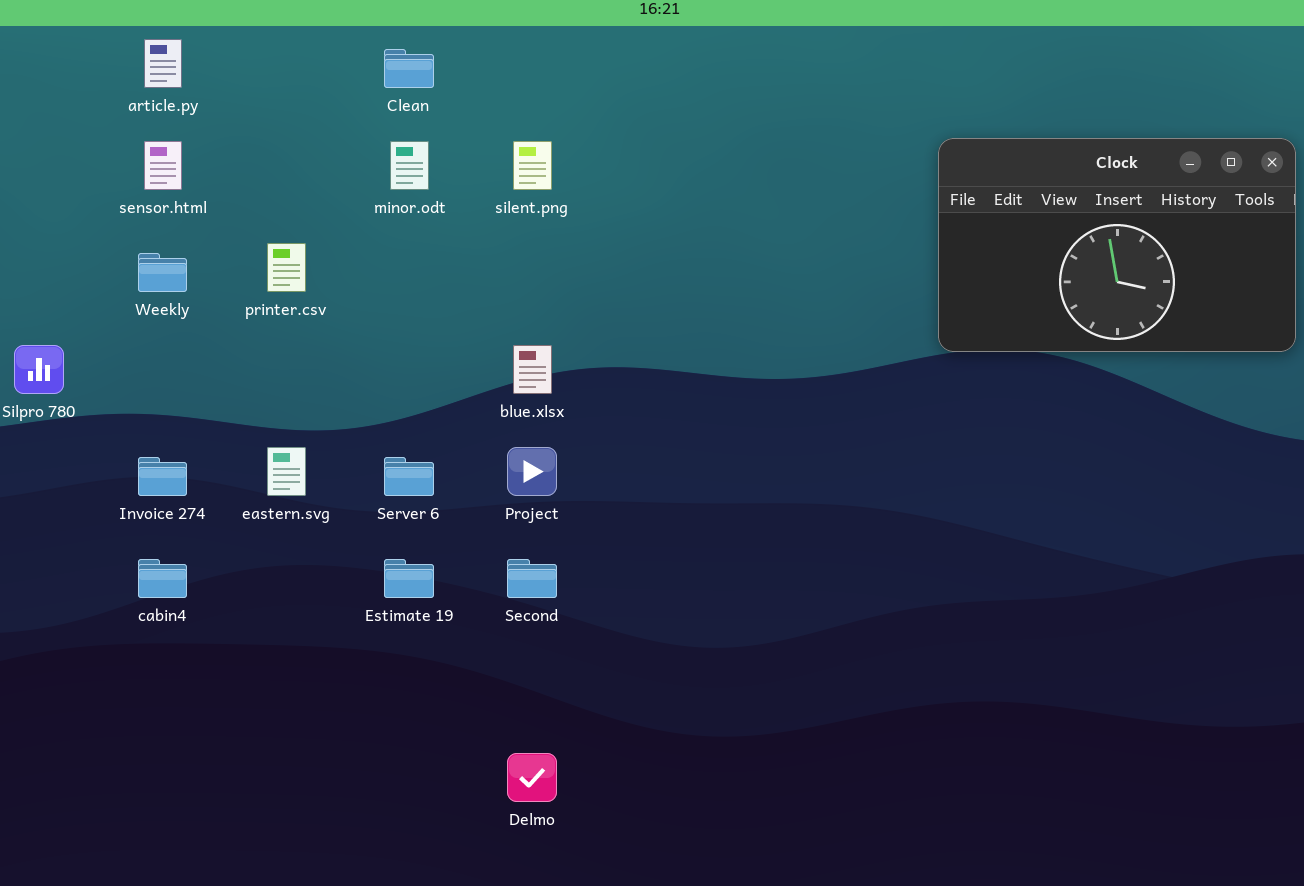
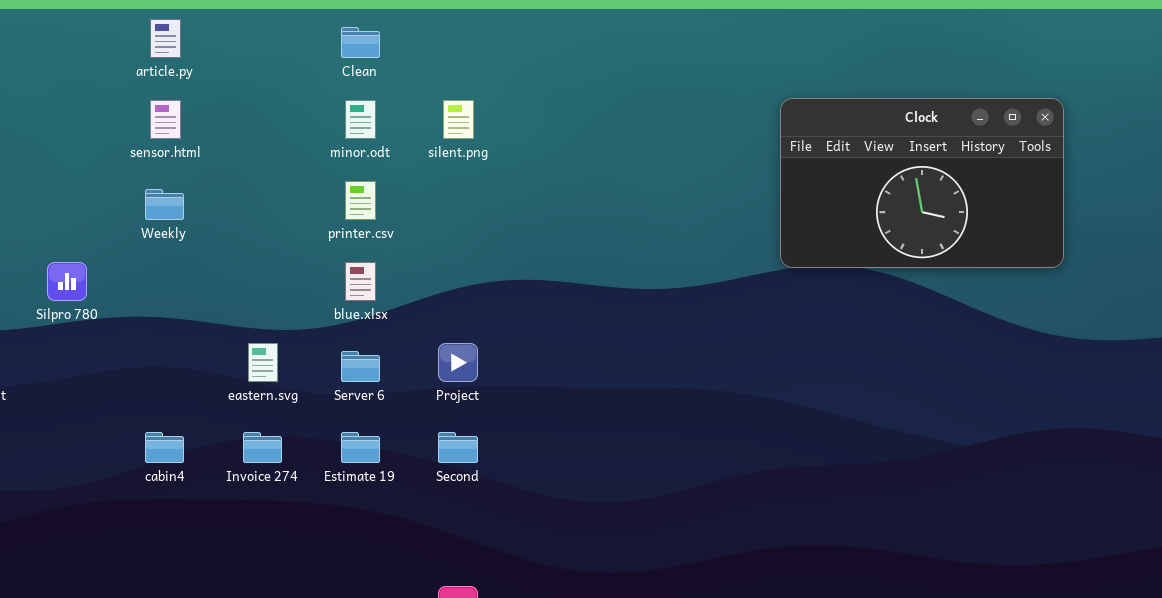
printer.csv: [267,243,306,292] -> [345,181,376,220], moved
blue.xlsx: [513,345,552,394] -> [345,262,376,301], moved
Invoice 274: [138,457,187,496] -> [243,432,282,463], moved

